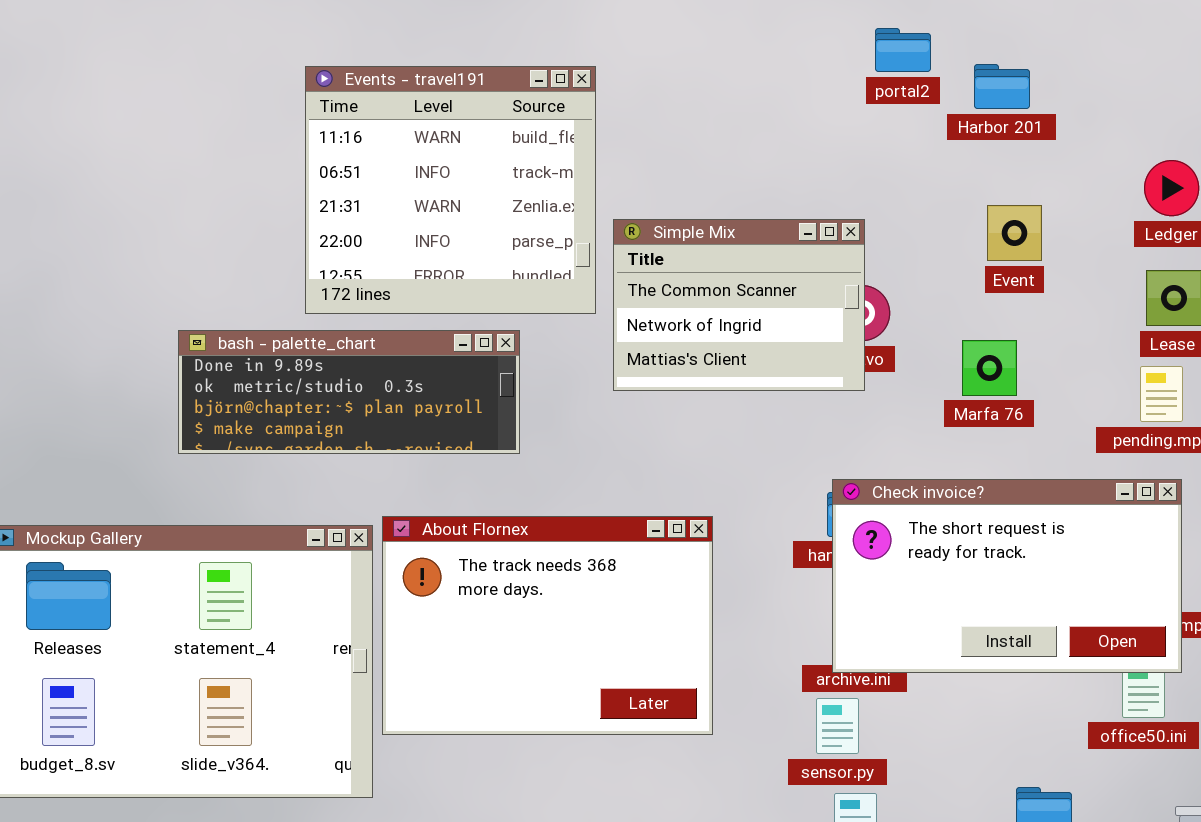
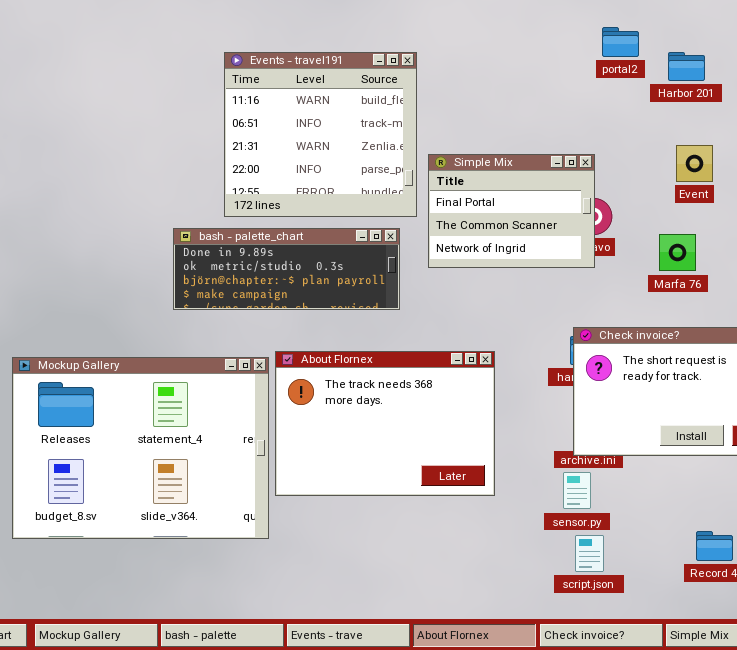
Simple Mix: [613,219,865,391] -> [428,154,595,268], scrolled up 1 row
bash - palette_chart: [178,330,520,454] -> [173,228,400,310], moved

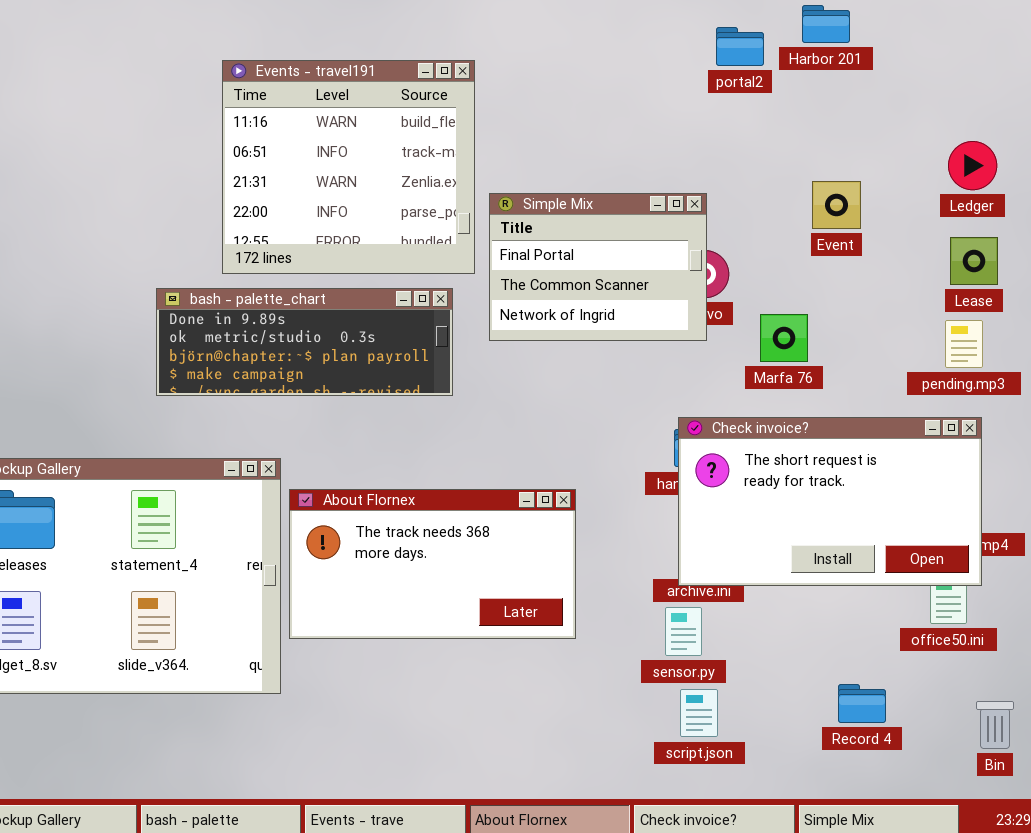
Harbor 201: [668,52,705,81] -> [802,5,850,43], moved
Marfa 76: [659,234,696,271] -> [760,314,808,362], moved
About Flornex: [275,351,495,496] -> [289,489,576,639], resized

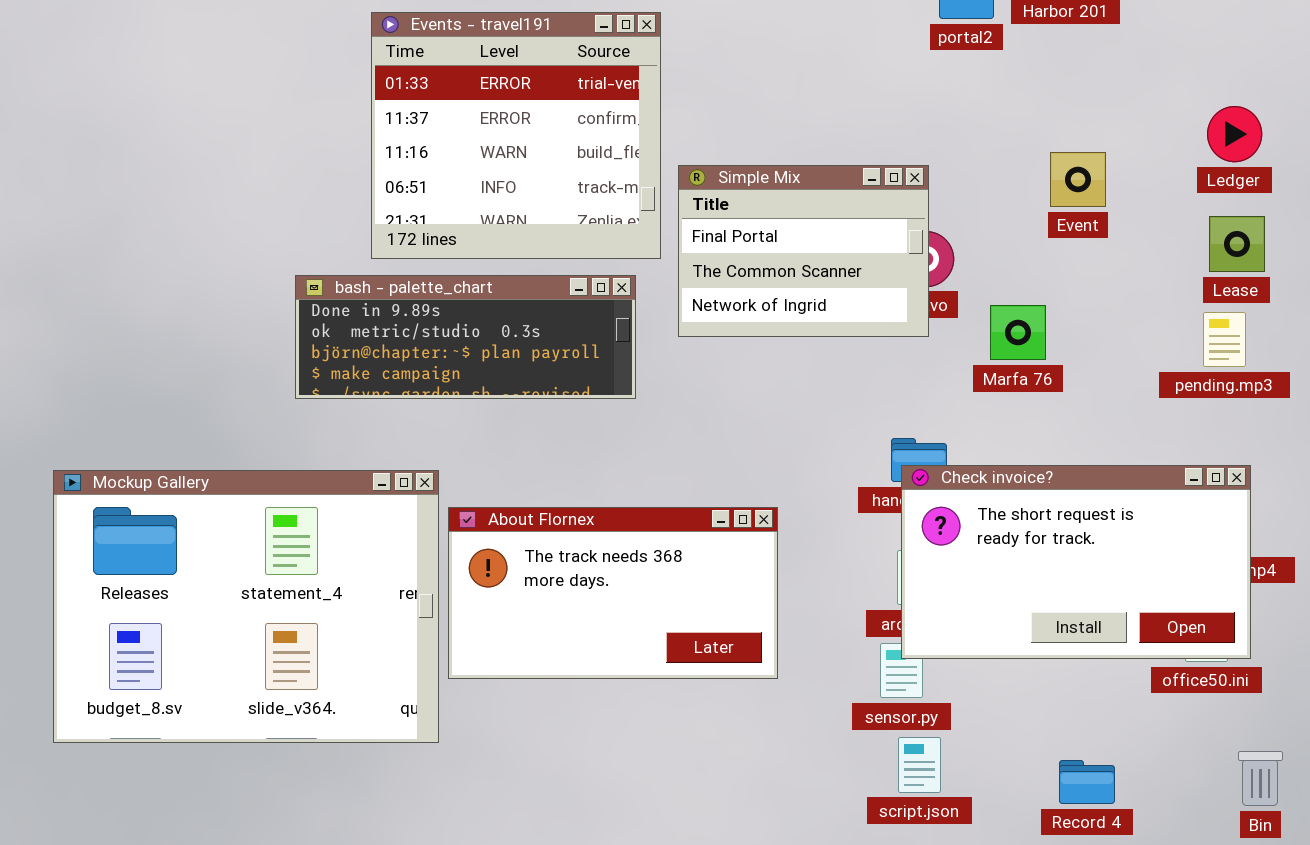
Events - travel191: [222,60,475,274] -> [371,12,661,259], scrolled up 2 rows
Check invoice?: [678,417,982,586] -> [901,465,1251,659], moved
Record 4: [838,684,886,723] -> [1059,760,1115,804], moved

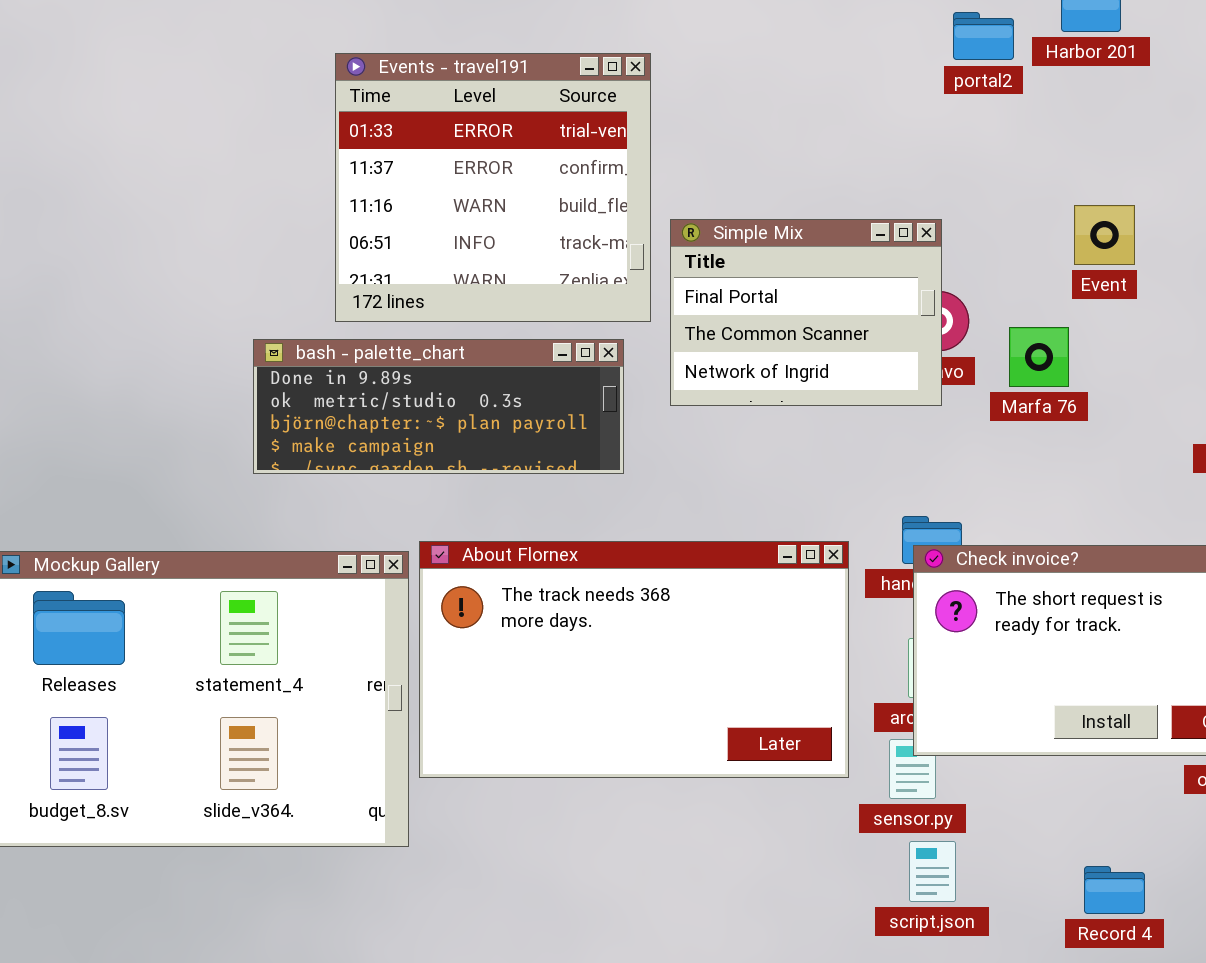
Marfa 76: [990,305,1046,360] -> [1009,327,1069,387], moved
About Flornex: [448,507,778,679] -> [419,541,849,778], resized

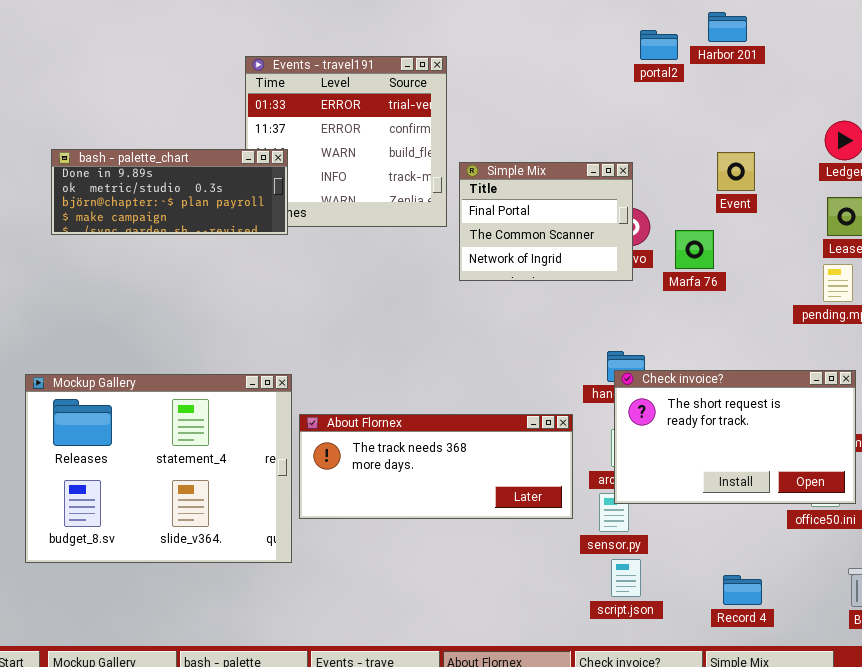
bash - palette_chart: [253,339,624,474] -> [51,149,288,235], moved
About Flornex: [419,541,849,778] -> [299,414,573,519], resized

